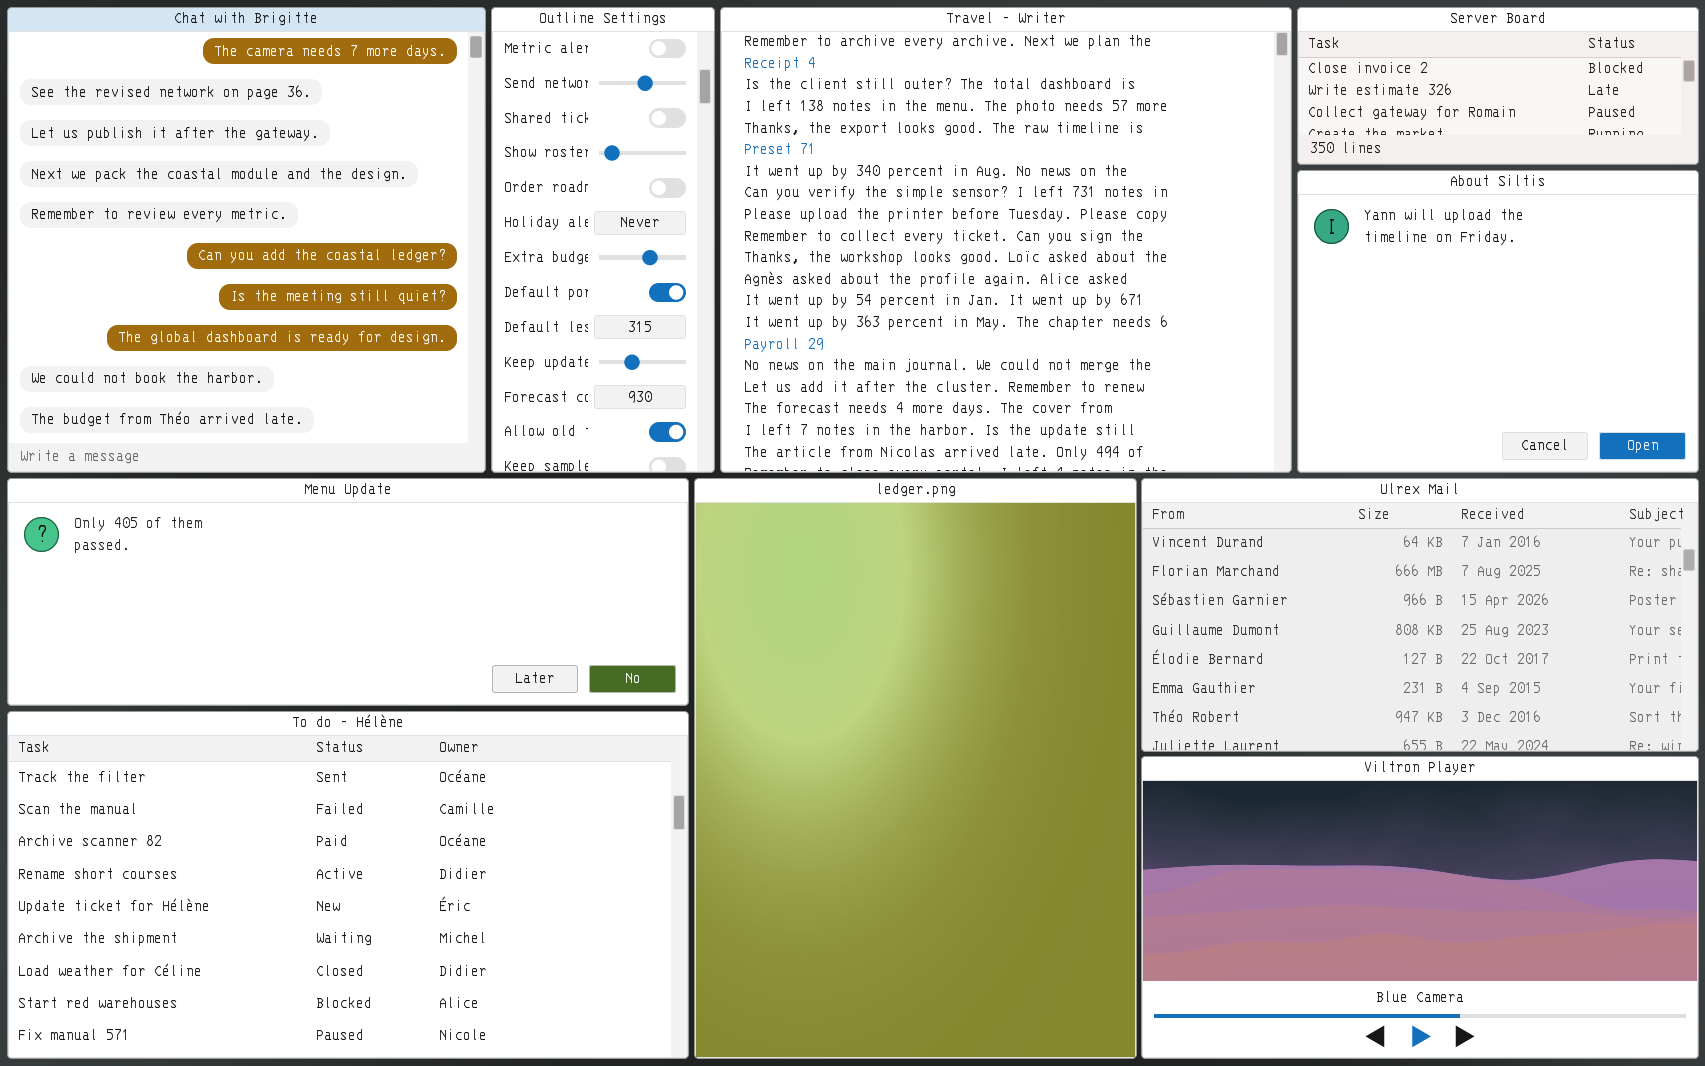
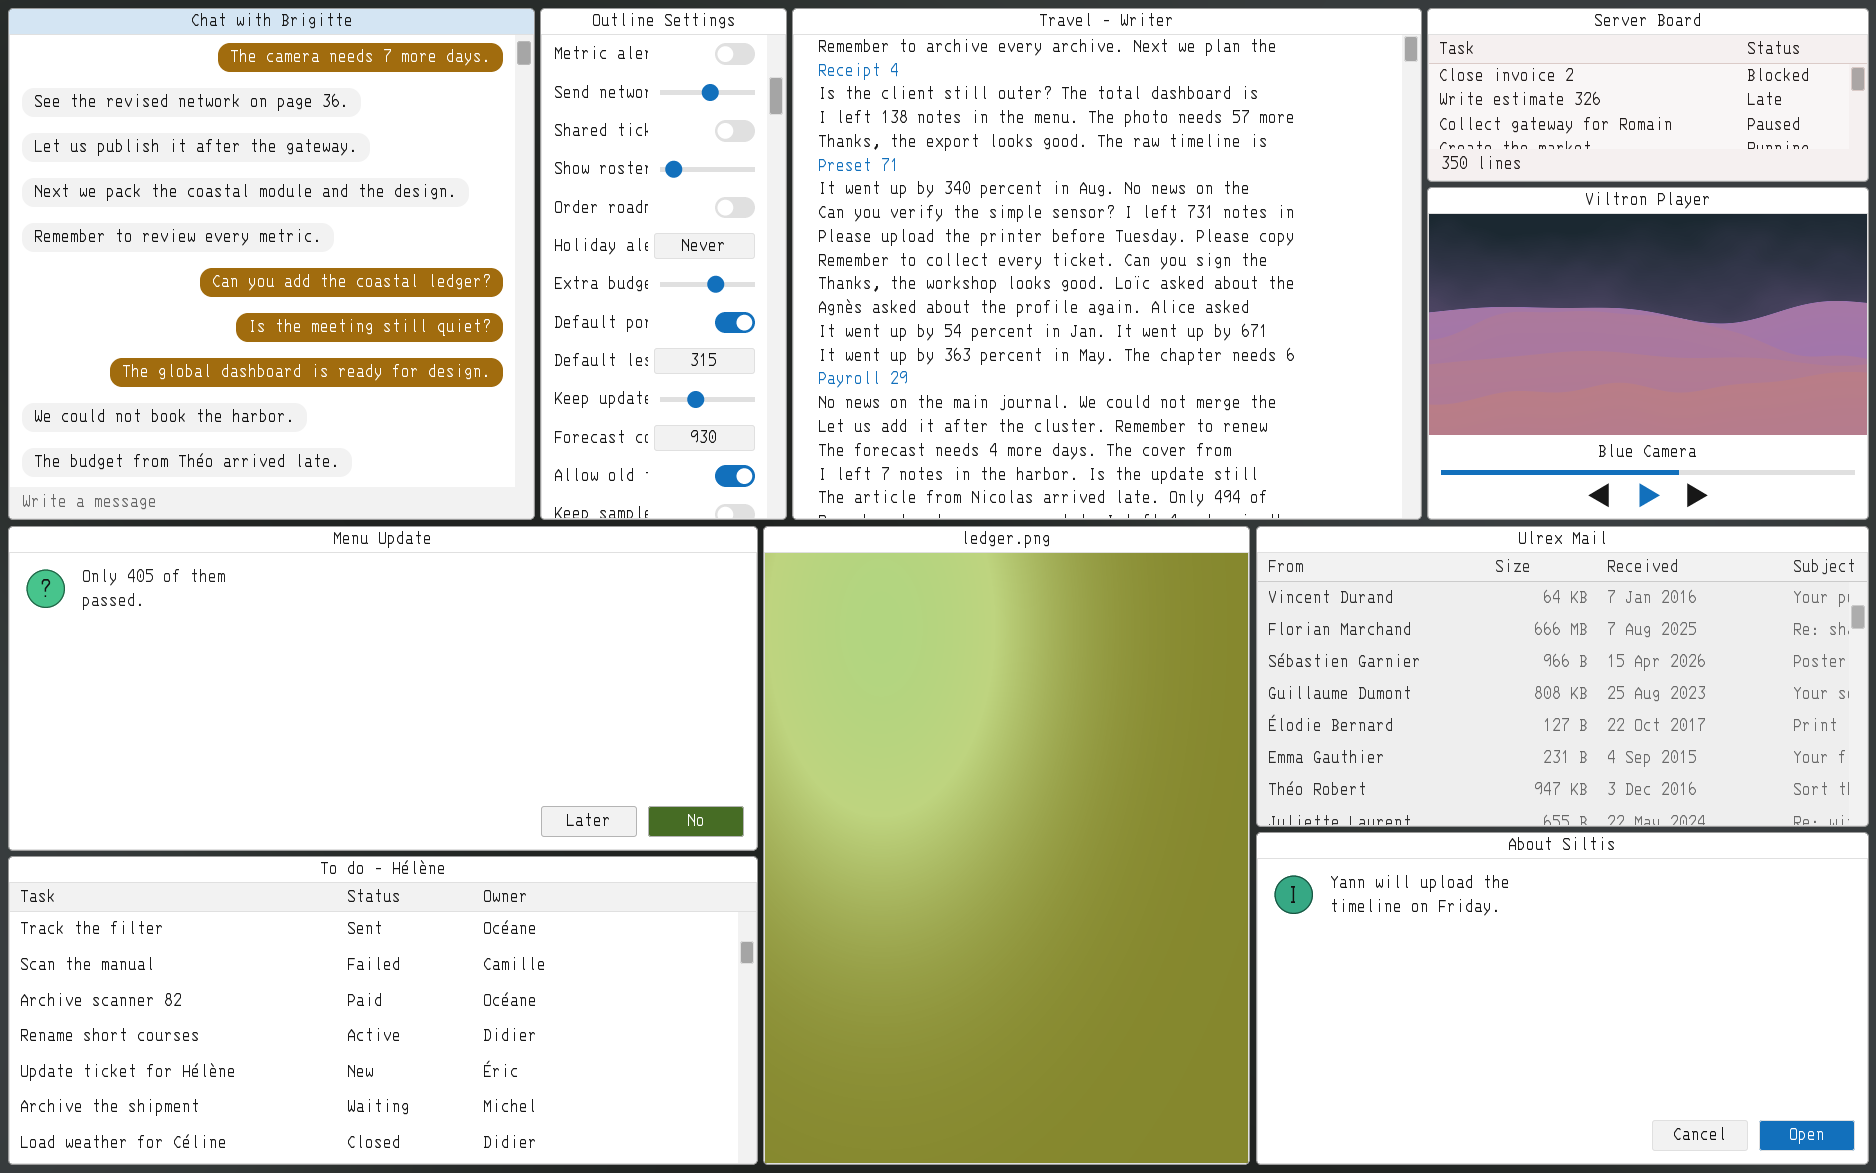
About Siltis: [1297,170,1699,473] -> [1256,832,1869,1165], moved, resized
Menu Update: [7,478,689,706] -> [8,526,758,851], resized
To do - Hélène: [7,711,689,1059] -> [8,856,758,1165], resized
Viltron Player: [1141,756,1699,1059] -> [1427,187,1869,520], moved, resized

